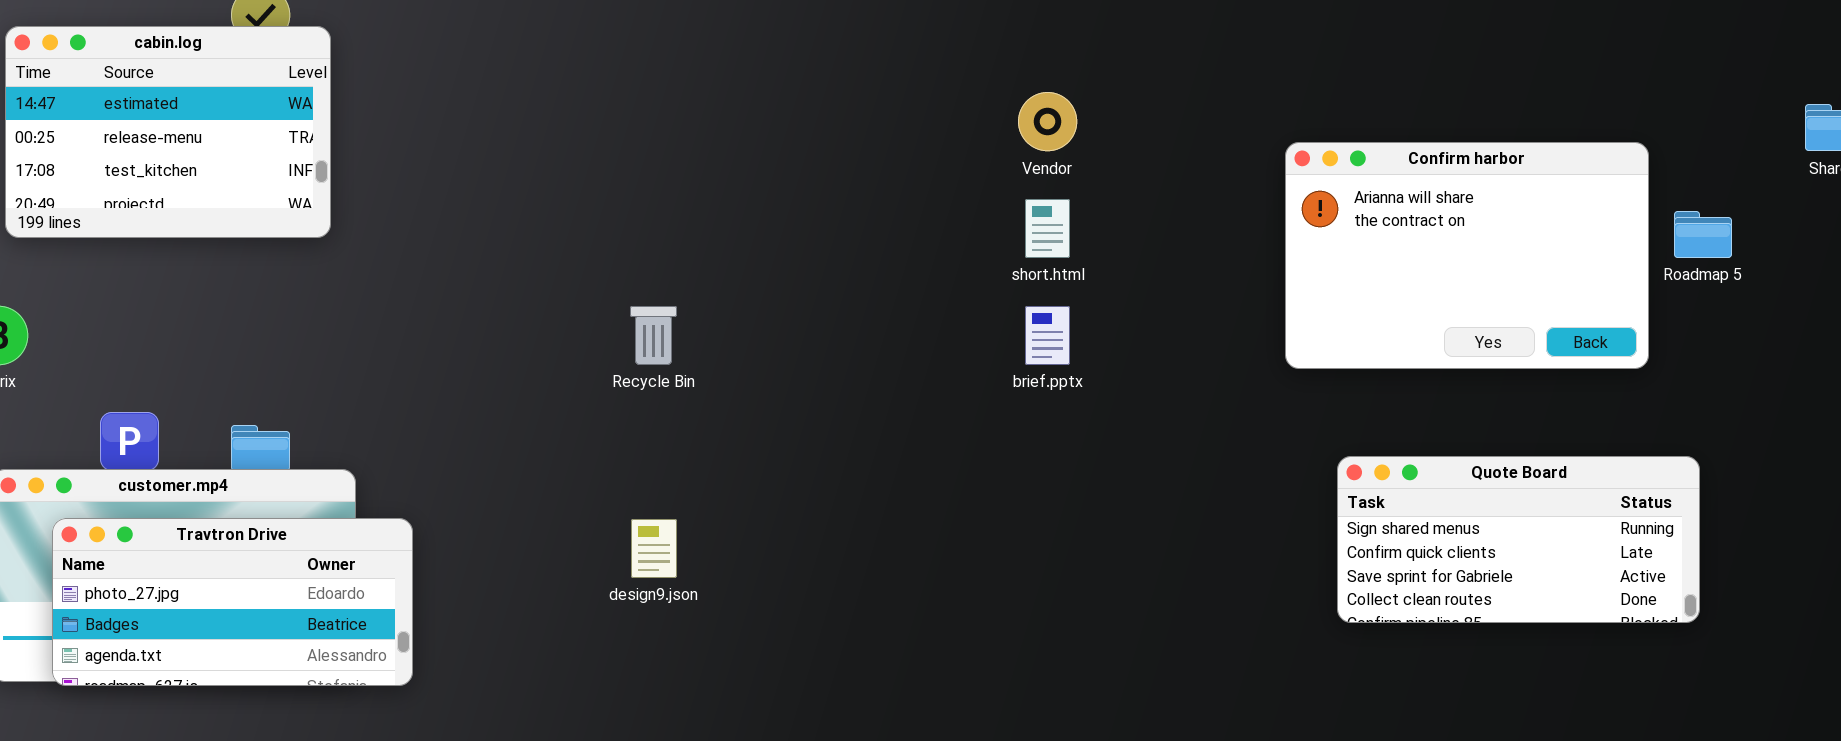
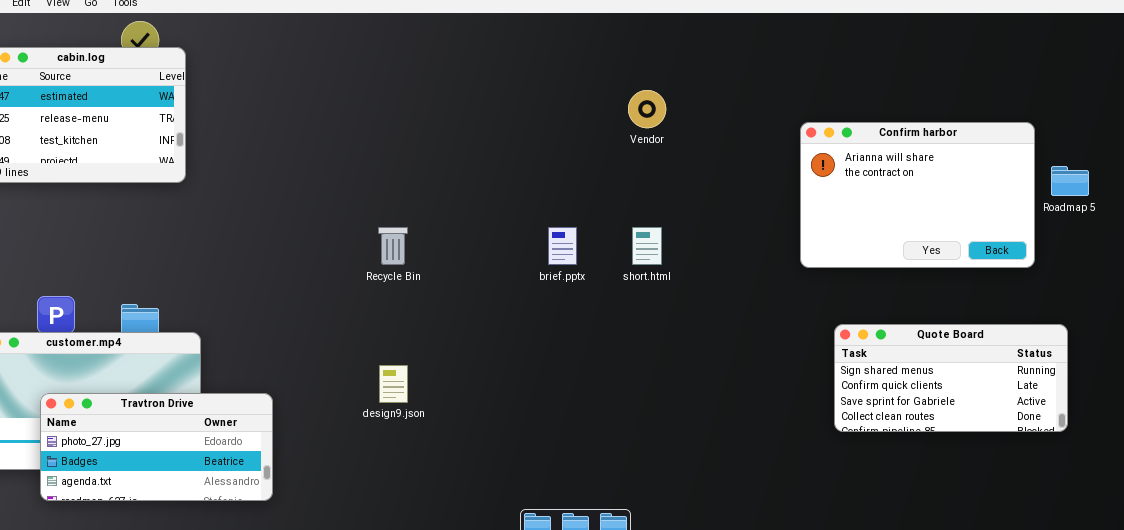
short.html: [1025,199,1070,258] -> [632,227,662,265], moved
brief.pptx: [1025,306,1070,365] -> [548,227,577,265], moved
Travtron Drive: [52,518,413,686] -> [40,393,273,501], moved

